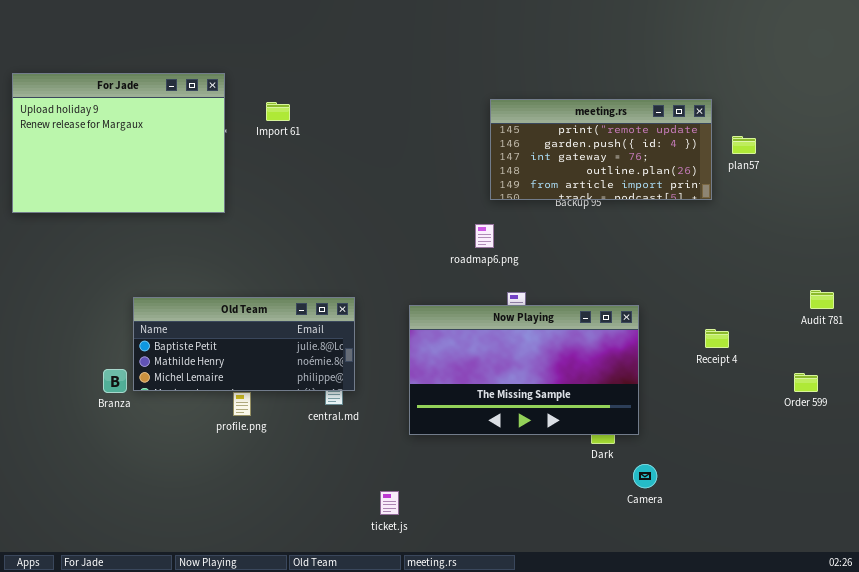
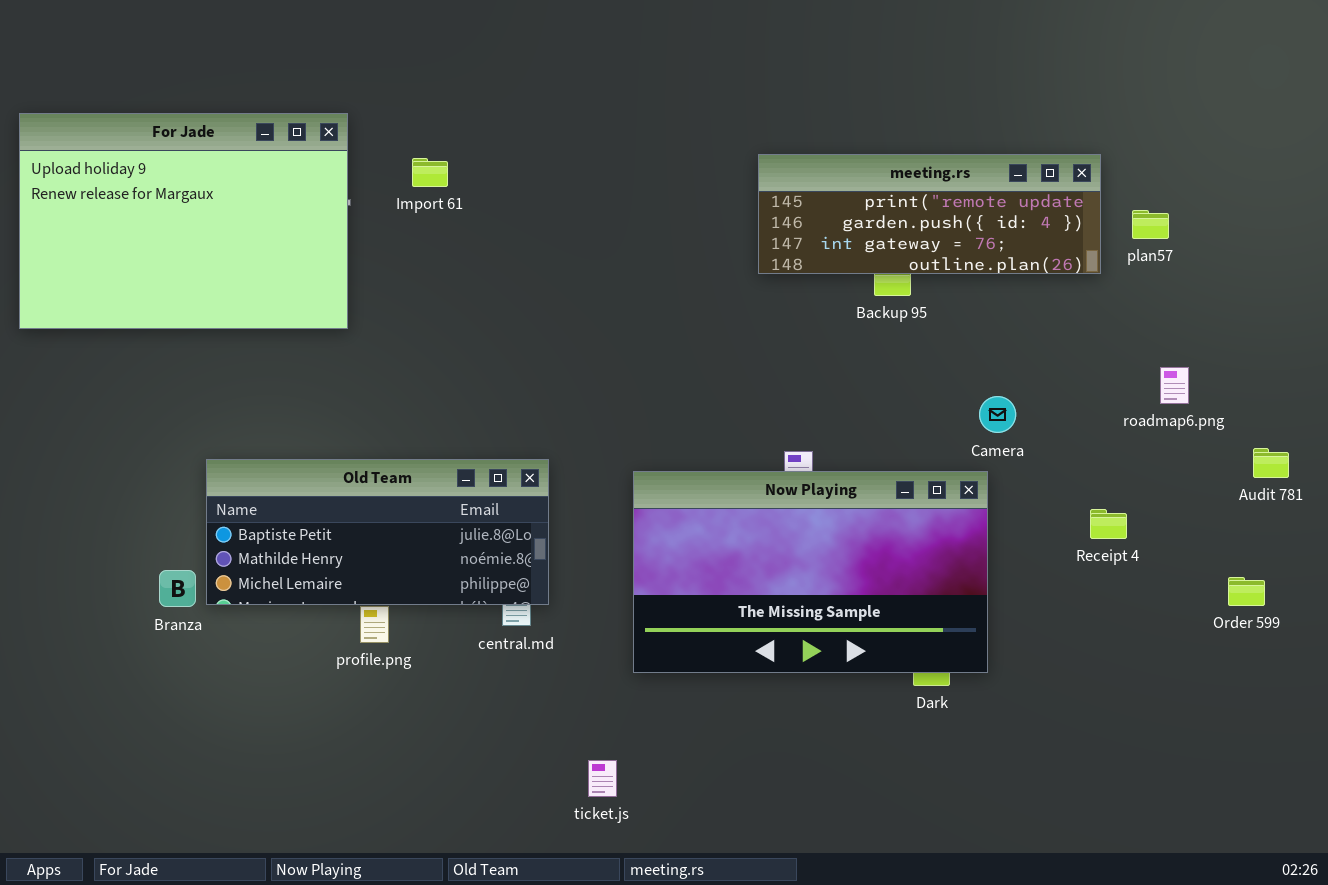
meeting.rs: [490,99,712,200] -> [758,154,1101,274], resized
roadmap6.png: [475,224,494,248] -> [1160,367,1189,404], moved
Camera: [633,464,657,488] -> [979,396,1016,433], moved

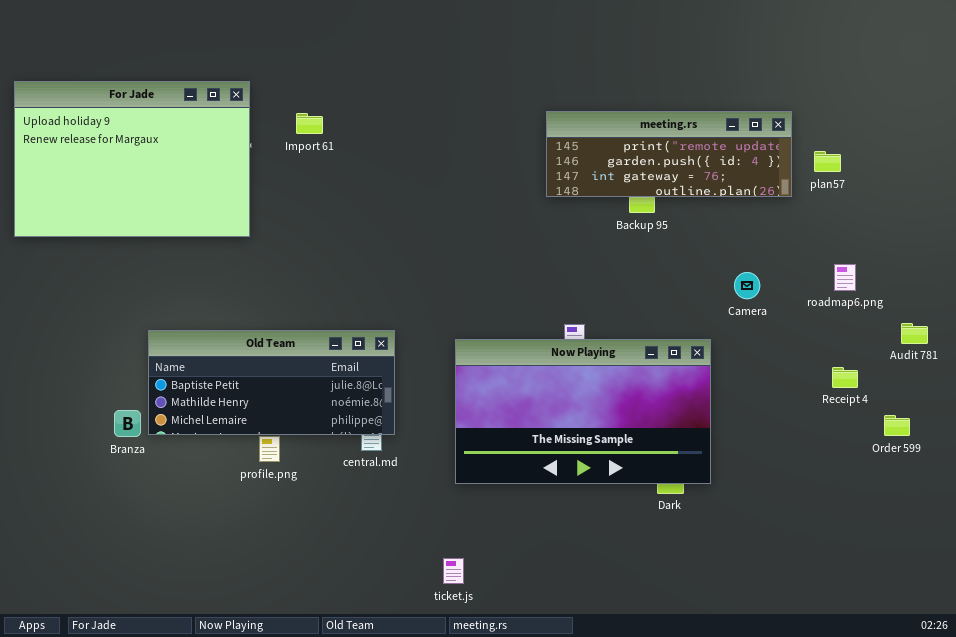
Camera: [979,396,1016,433] -> [734,272,760,299], moved
Receipt 4: [1090,509,1127,539] -> [832,367,858,388], moved
ticket.js: [588,760,617,797] -> [443,558,464,584], moved

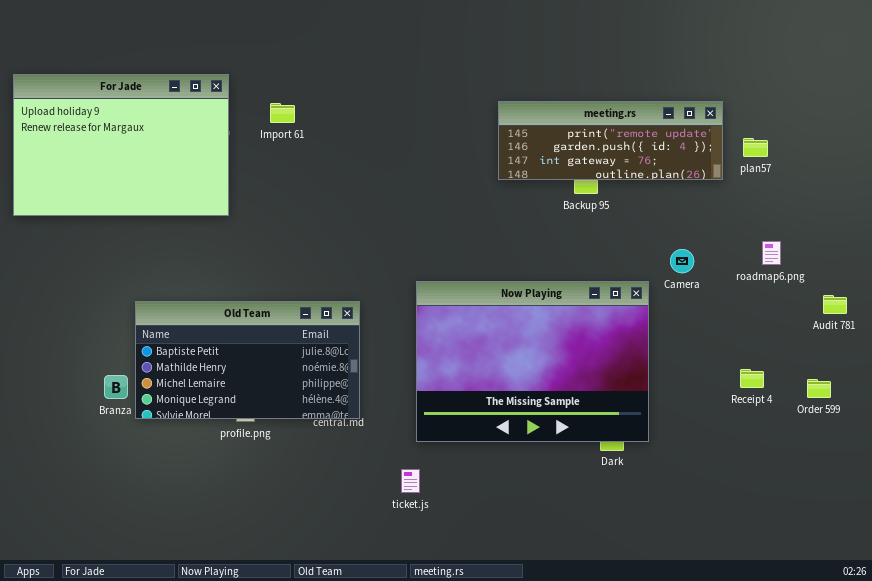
Old Team: [148,330,395,435] -> [135,301,360,419], resized
Now Playing: [455,339,711,484] -> [416,281,649,442], resized
Receipt 4: [832,367,858,388] -> [740,369,764,388], moved
ticket.js: [443,558,464,584] -> [401,469,420,493], moved

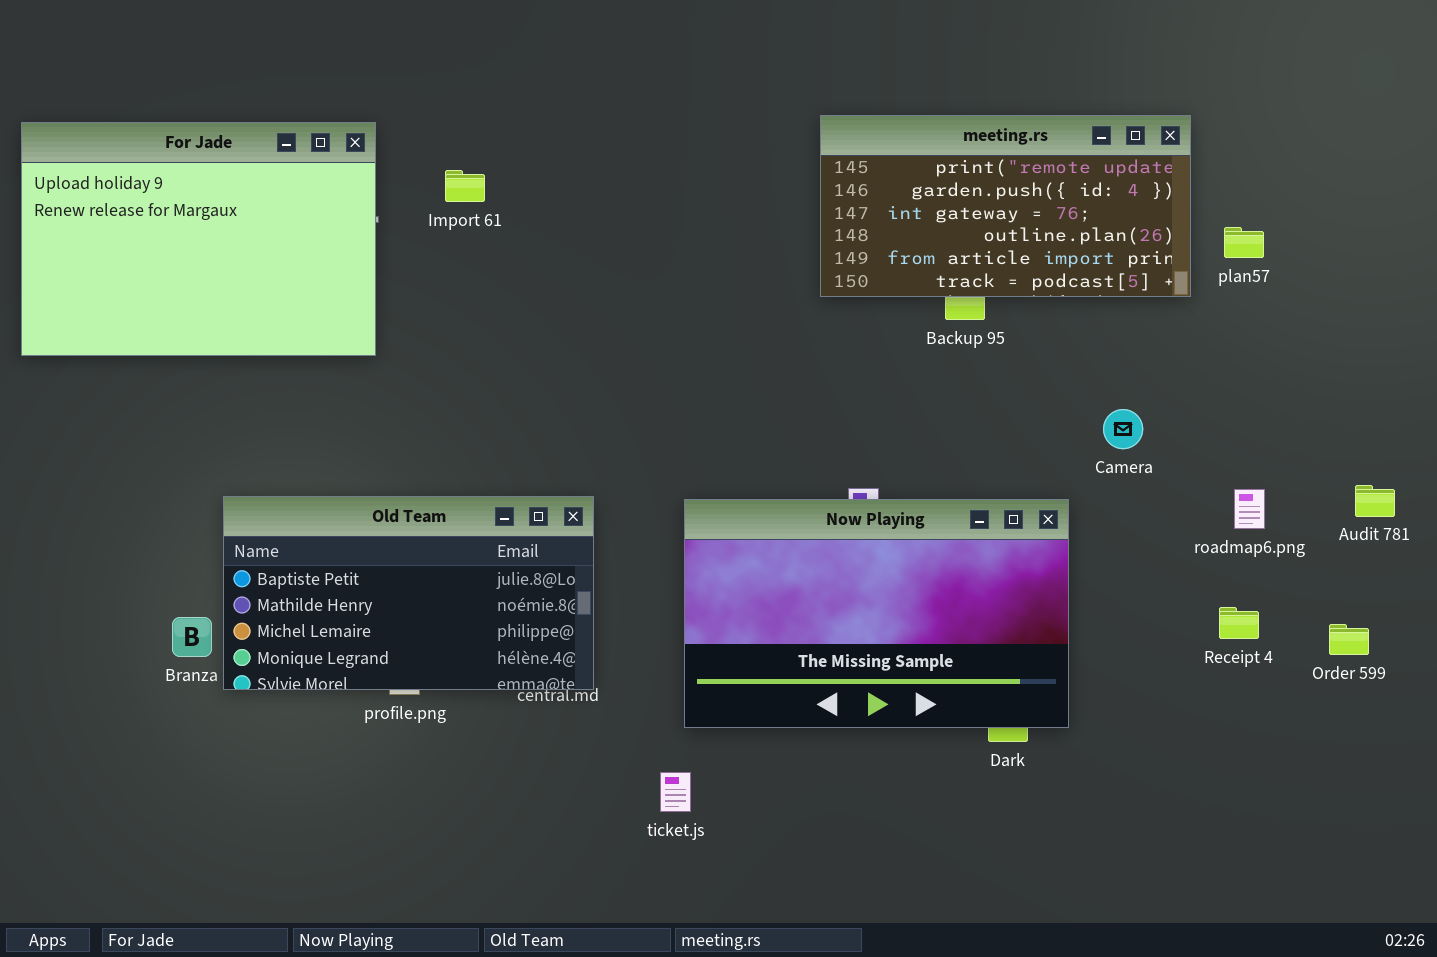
meeting.rs: [498,101,723,180] -> [820,115,1191,297], resized
roadmap6.png: [762,241,781,265] -> [1234,489,1265,529], moved
Now Playing: [416,281,649,442] -> [684,499,1069,728], resized

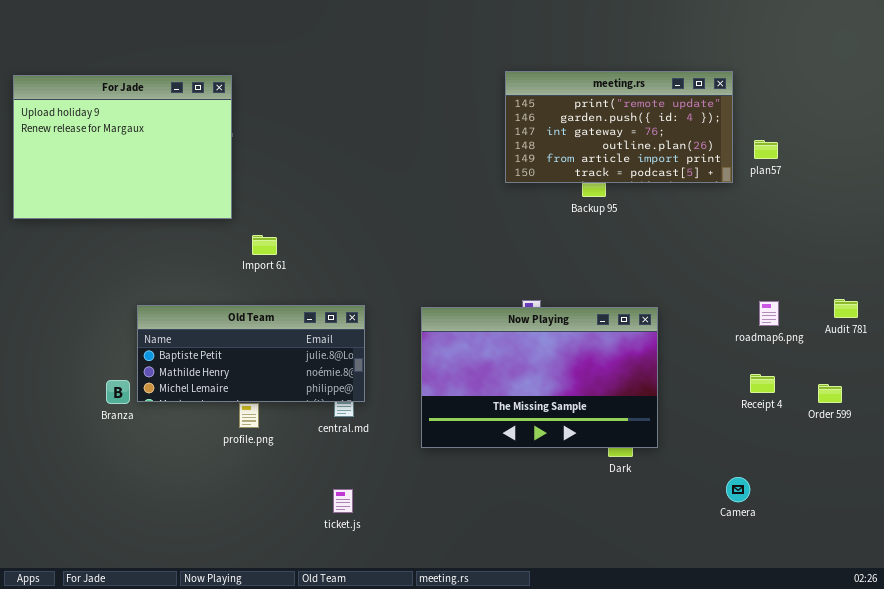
Import 61: [445,170,485,202] -> [252,235,277,255], moved
Camera: [1103,409,1143,449] -> [726,477,750,502], moved
Old Team: [223,496,594,690] -> [137,305,365,402], resized
ticket.js: [660,772,691,812] -> [333,489,353,513], moved

